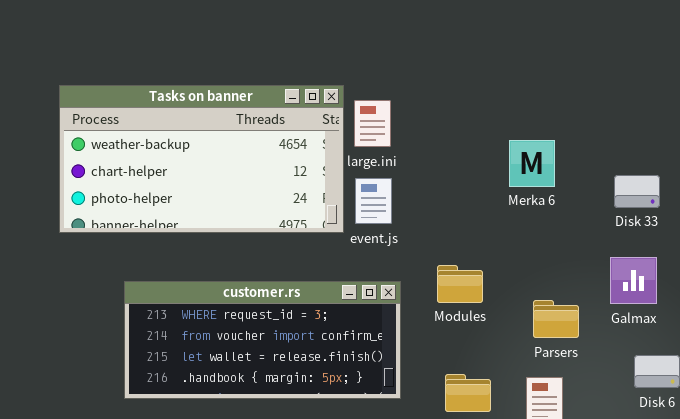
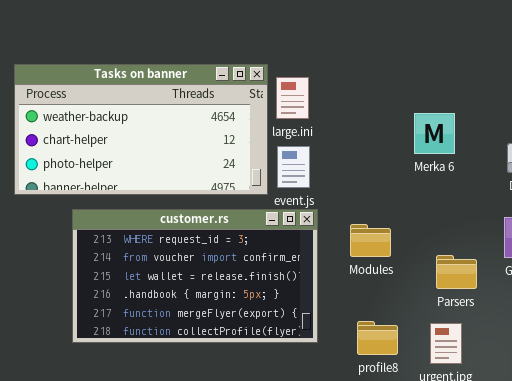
customer.rs: [124,281,401,399] -> [72,209,318,343], resized

